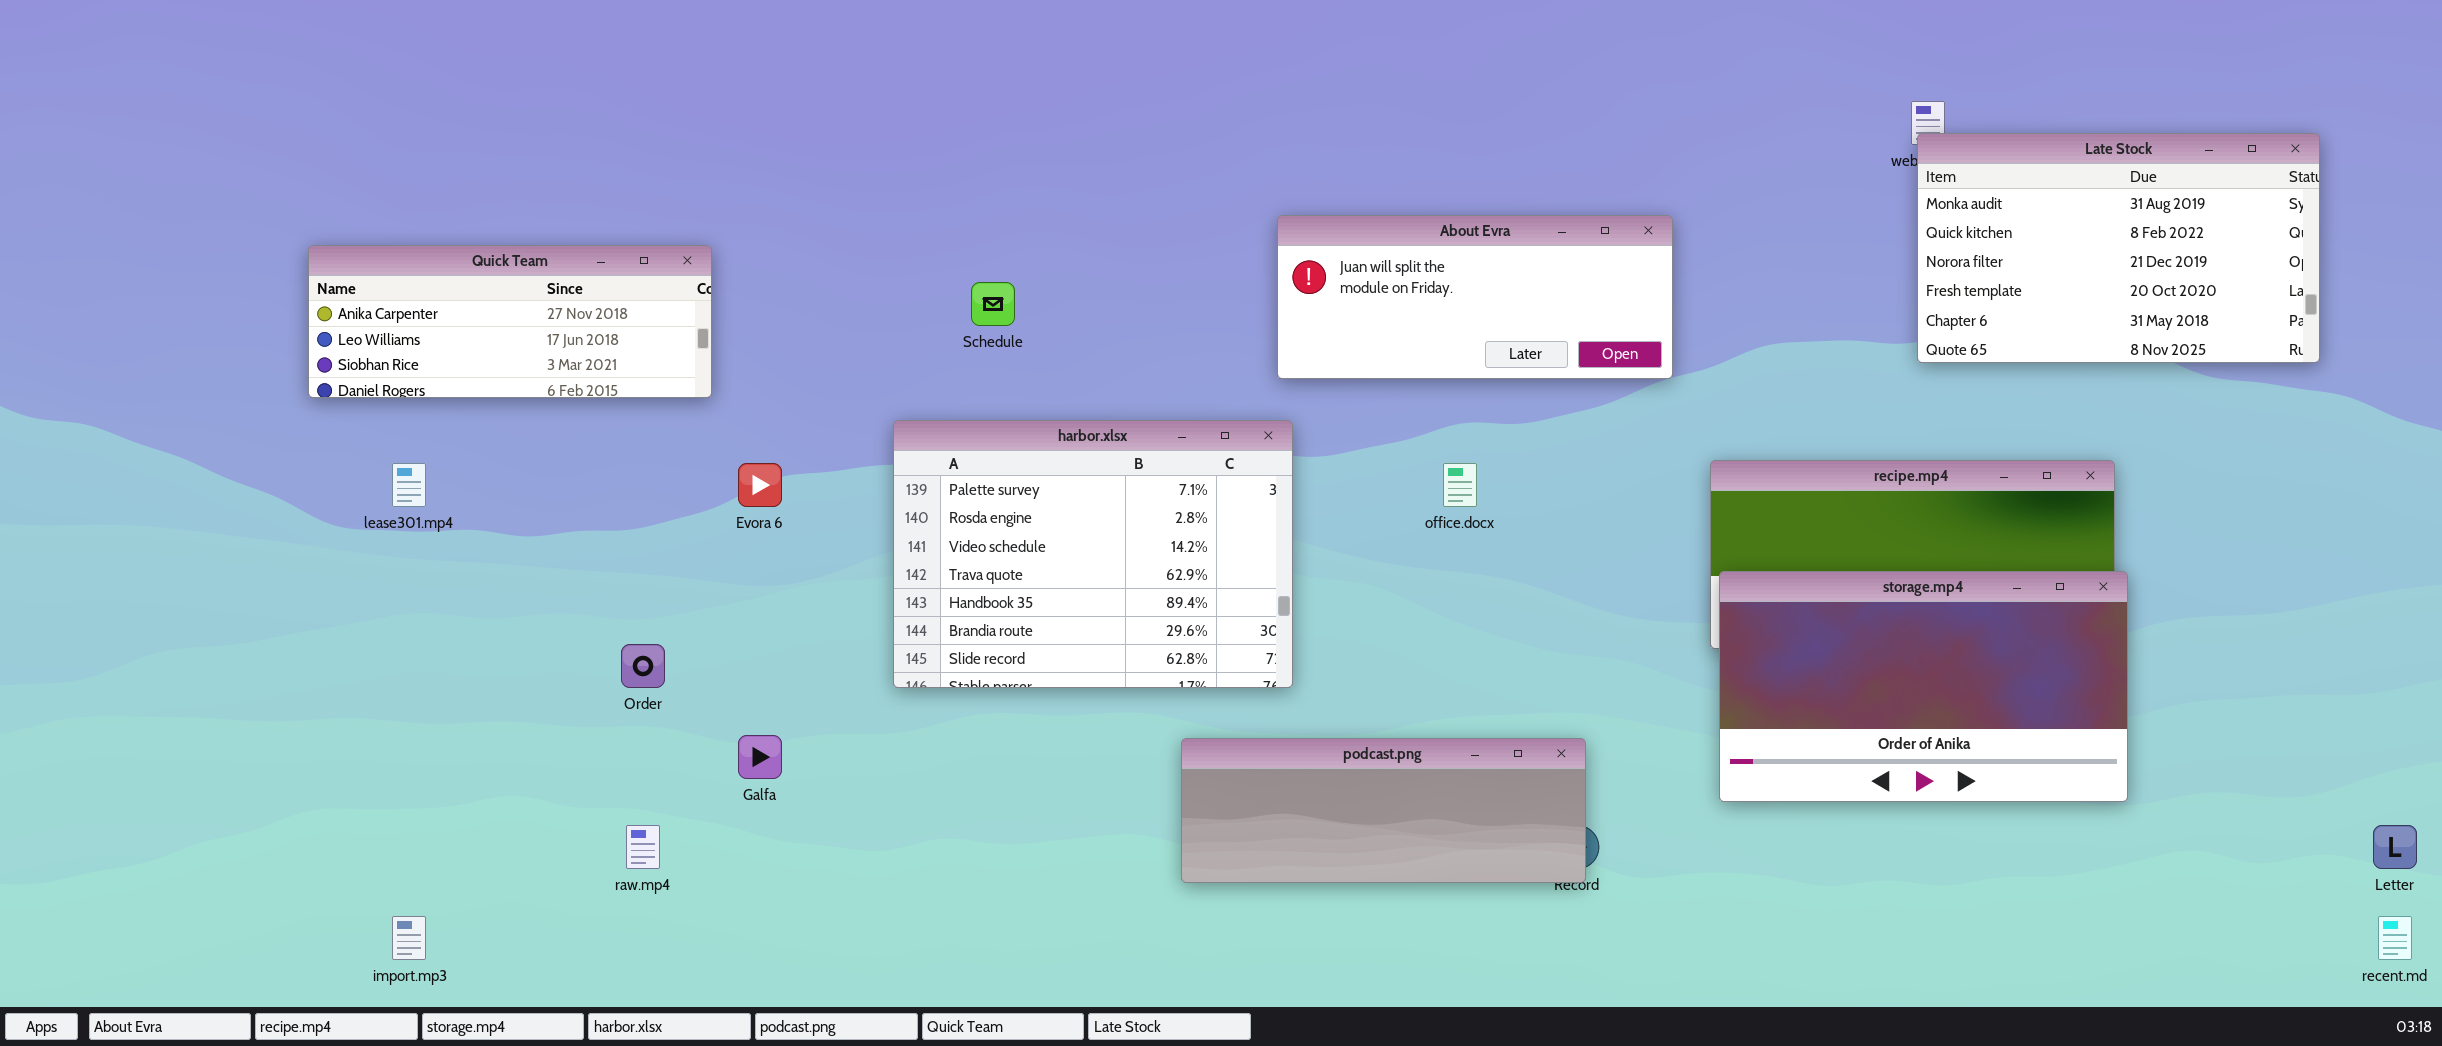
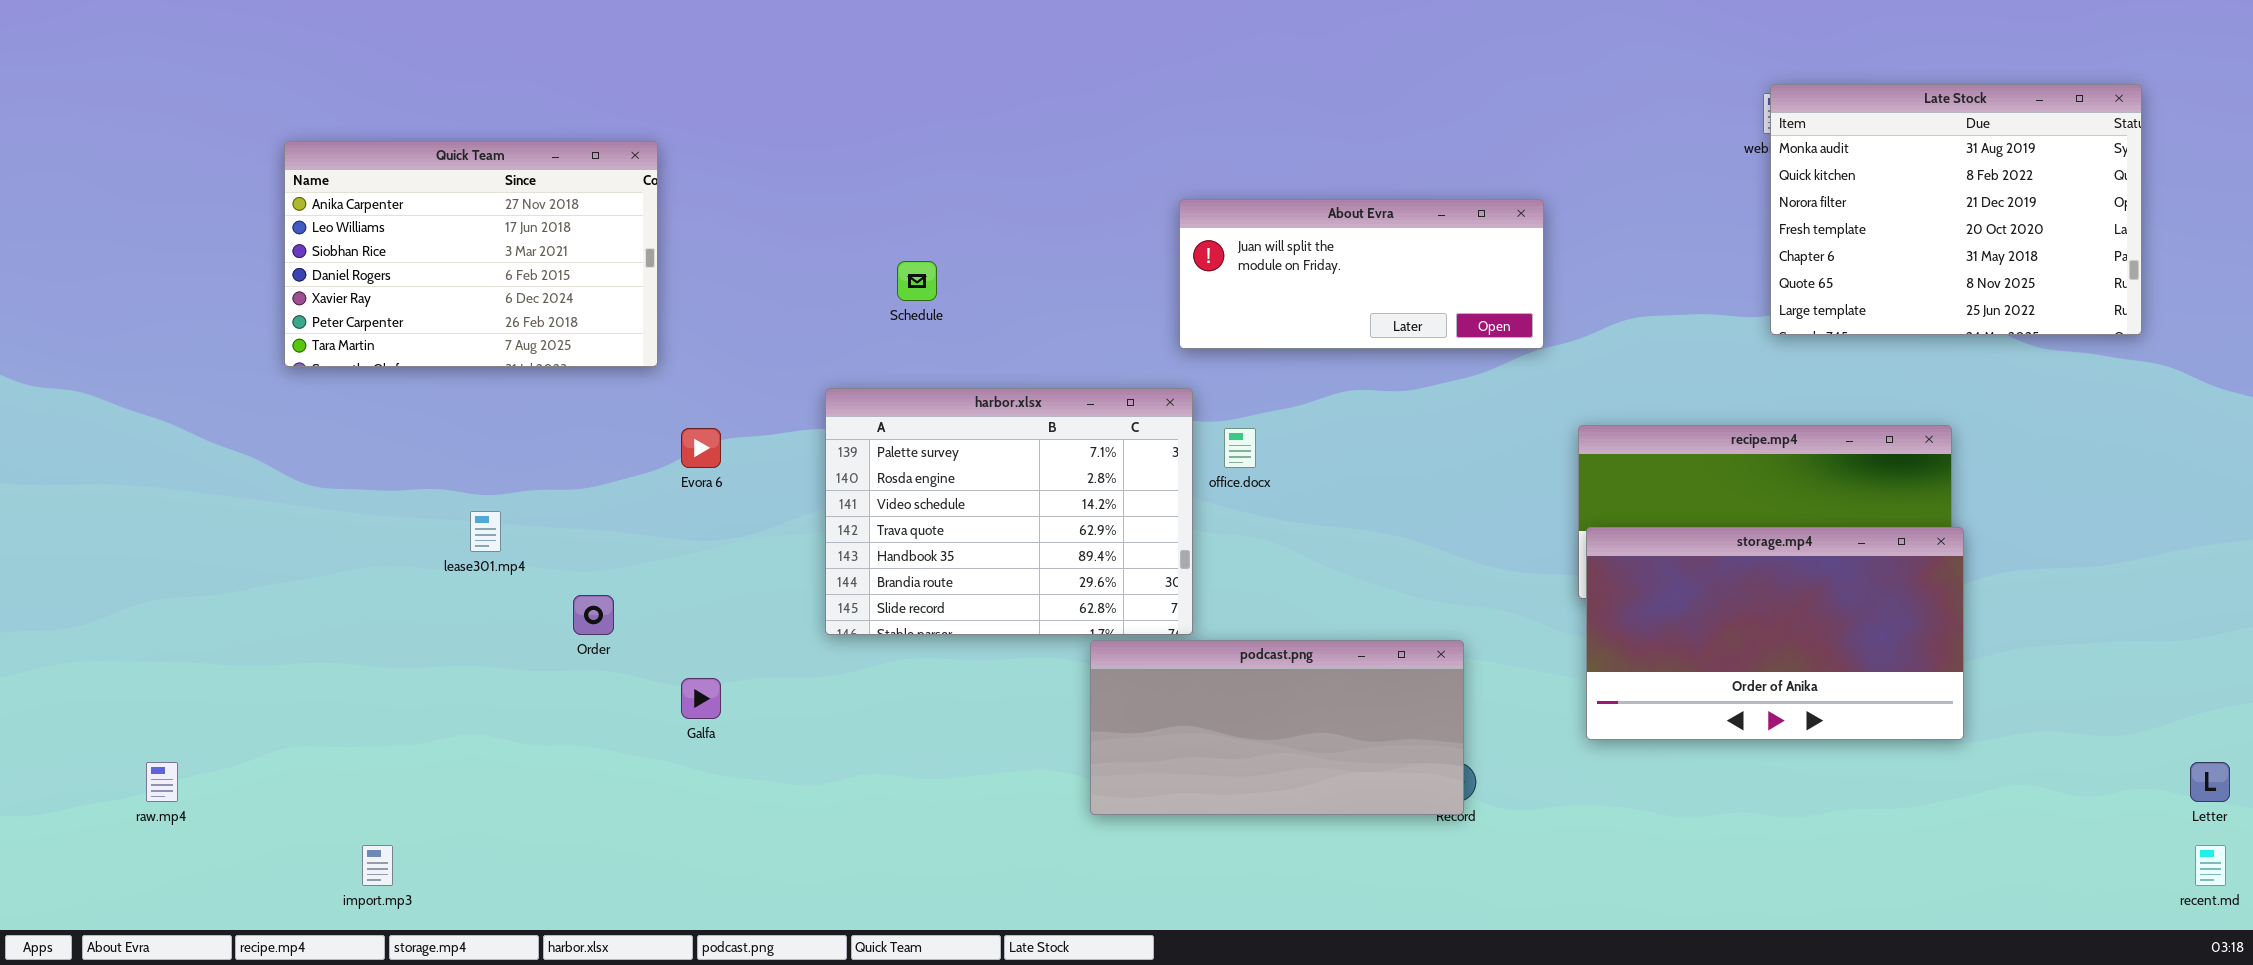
Late Stock: [1917,133,2320,363] -> [1770,84,2142,335], resized
Quick Team: [308,245,712,398] -> [284,141,658,367], resized
lease301.mp4: [392,463,426,507] -> [470,511,501,552], moved
office.docx: [1443,463,1477,507] -> [1224,428,1256,468], moved
podcast.png: [1181,738,1586,883] -> [1090,640,1464,815], resized
raw.mp4: [626,825,660,869] -> [146,762,178,802], moved

